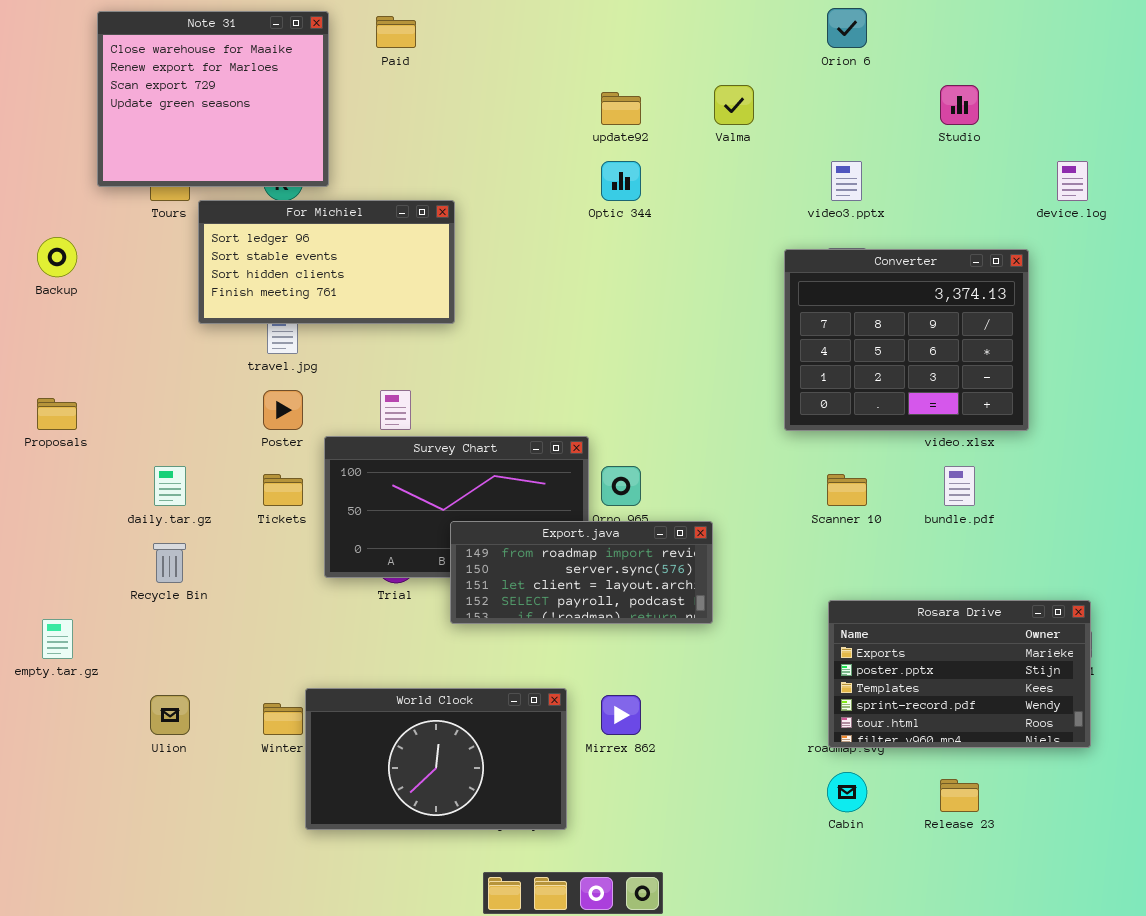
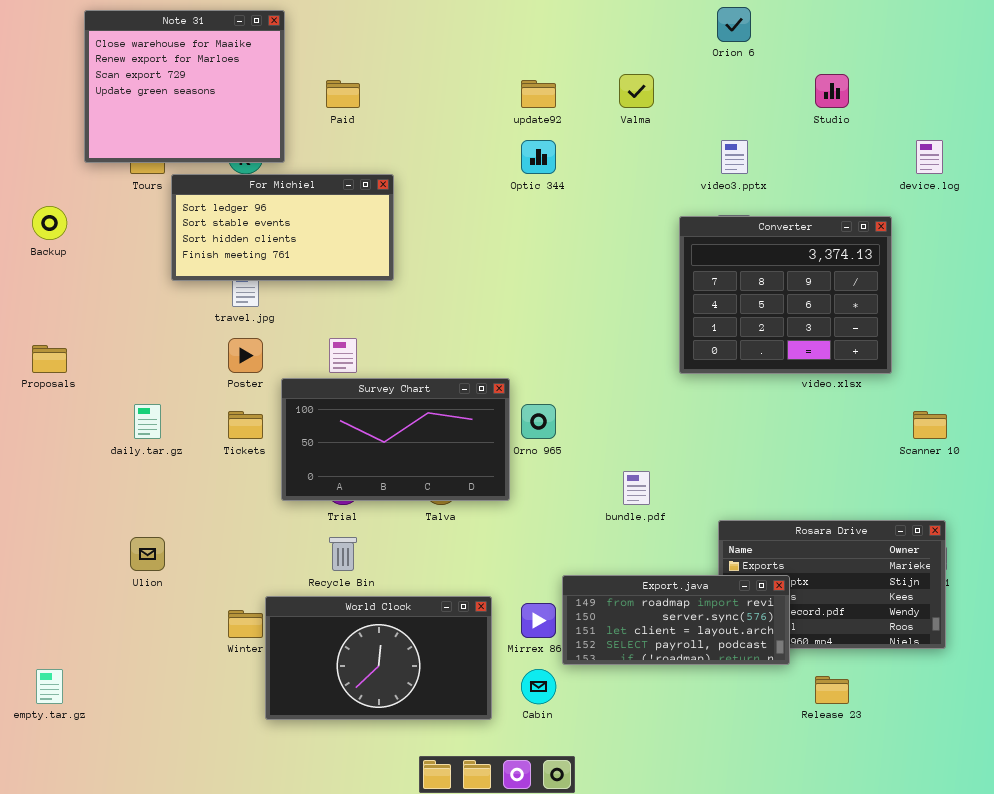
Paid: [376,16,416,48] -> [326,80,360,108], moved
bundle.pdf: [944,466,975,506] -> [623,471,650,505], moved
Scanner 10: [827,474,867,506] -> [913,411,947,439], moved
Export.java: [450,521,713,624] -> [562,575,790,665], moved
Recycle Bin: [153,543,186,583] -> [329,537,357,571], moved
empty.tar.gz: [42,619,73,659] -> [36,669,63,704], moved
Ulion: [150,695,190,735] -> [130,537,165,571], moved
Cabin: [827,772,867,812] -> [521,669,556,704], moved

